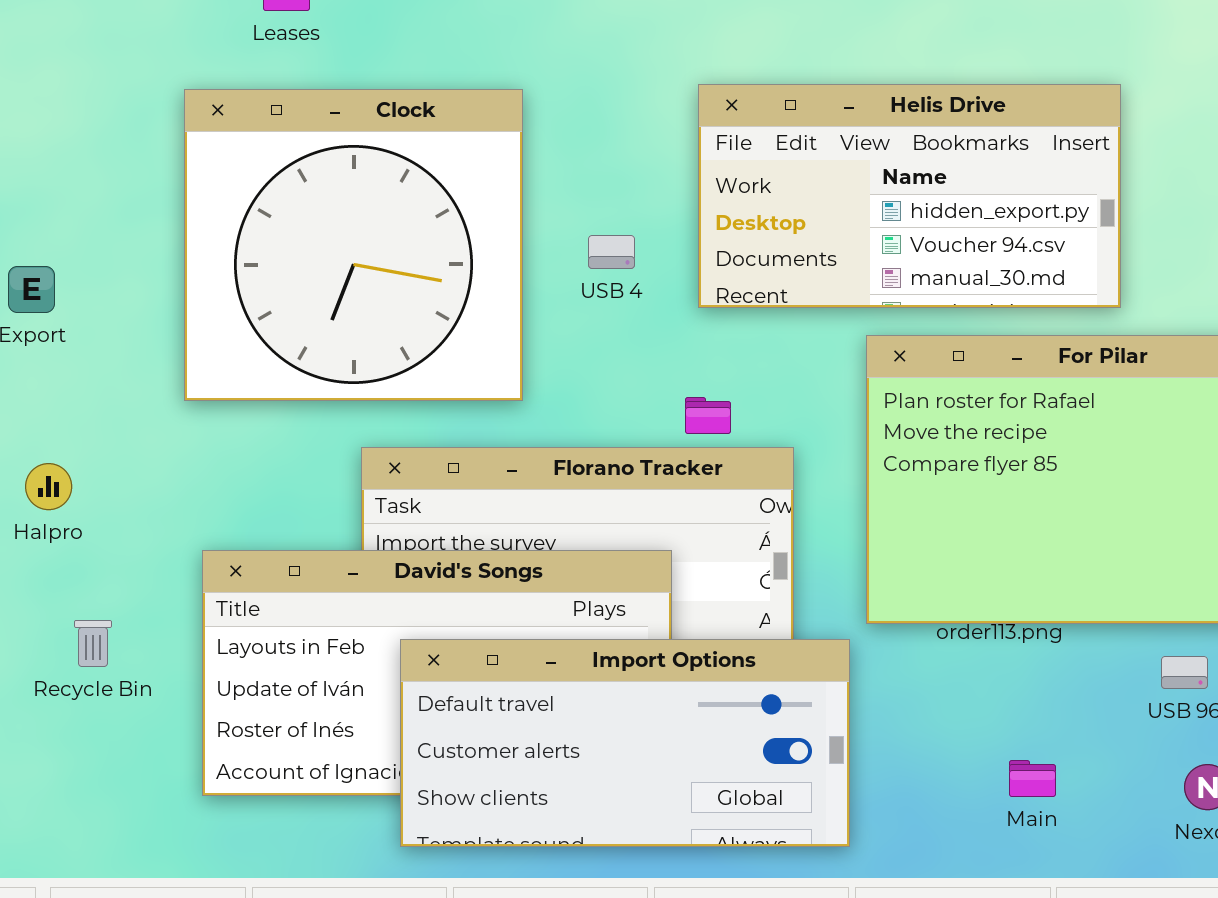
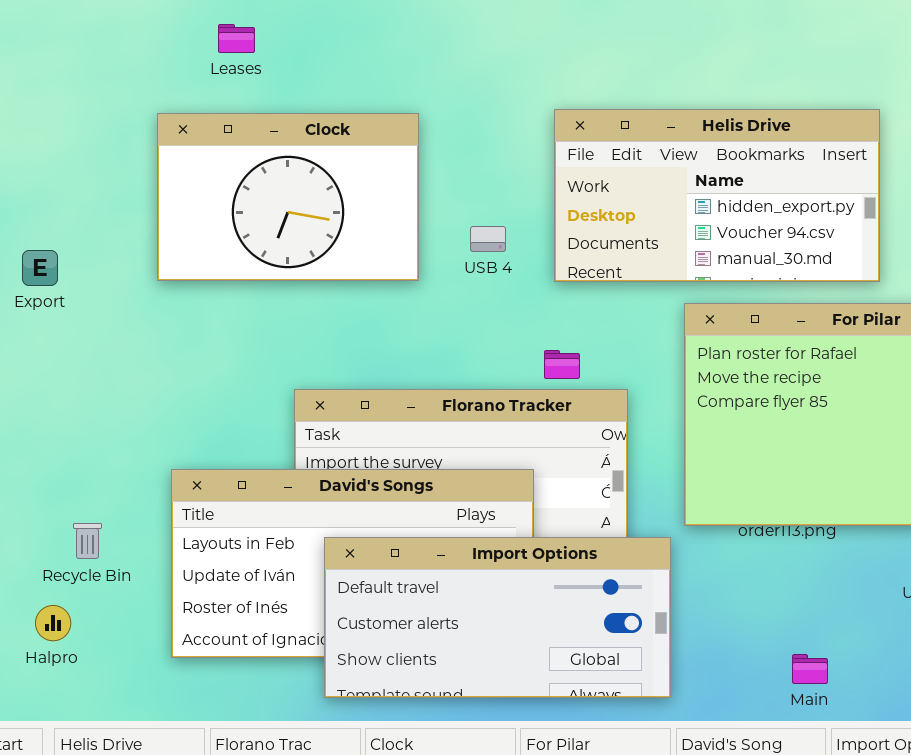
Clock: [184,89,523,401] -> [157,113,419,281], resized
Halpro: [25,463,72,510] -> [35,605,71,641], moved
Main: [1009,760,1056,797] -> [792,654,828,684], moved

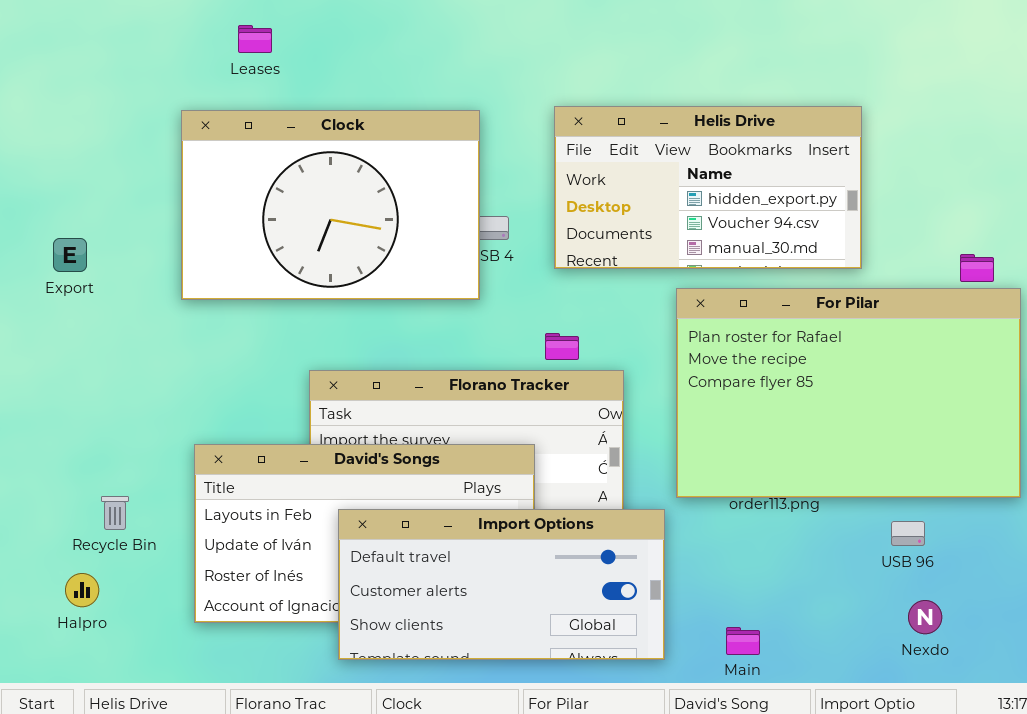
Clock: [157,113,419,281] -> [181,110,480,300], resized
Main: [792,654,828,684] -> [726,627,760,655], moved

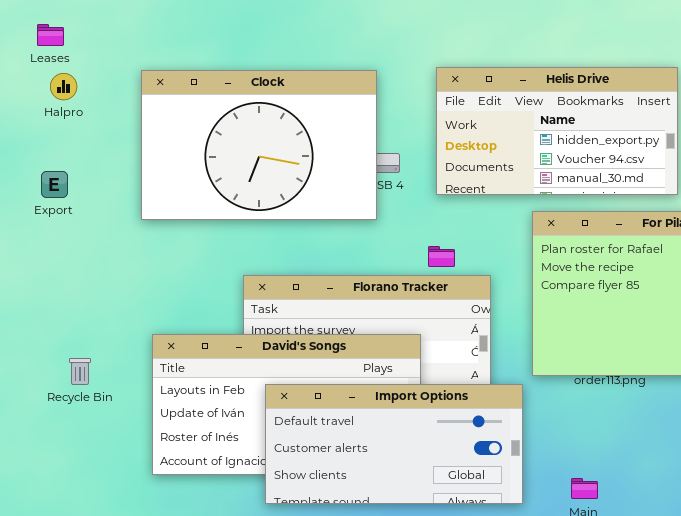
Leases: [238,25,272,53] -> [37,24,64,46], moved
Recycle Bin: [101,496,129,530] -> [69,358,91,385], moved
Halpro: [65,573,99,607] -> [50,73,77,100], moved

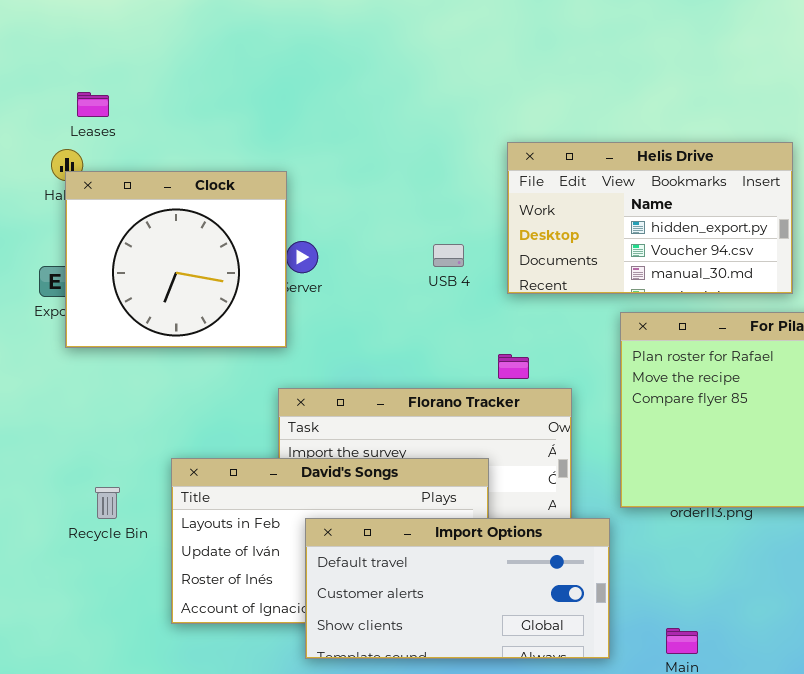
Leases: [37,24,64,46] -> [77,92,109,117], moved
Clock: [141,70,377,220] -> [65,171,287,348], moved, resized
Recycle Bin: [69,358,91,385] -> [95,487,120,519], moved

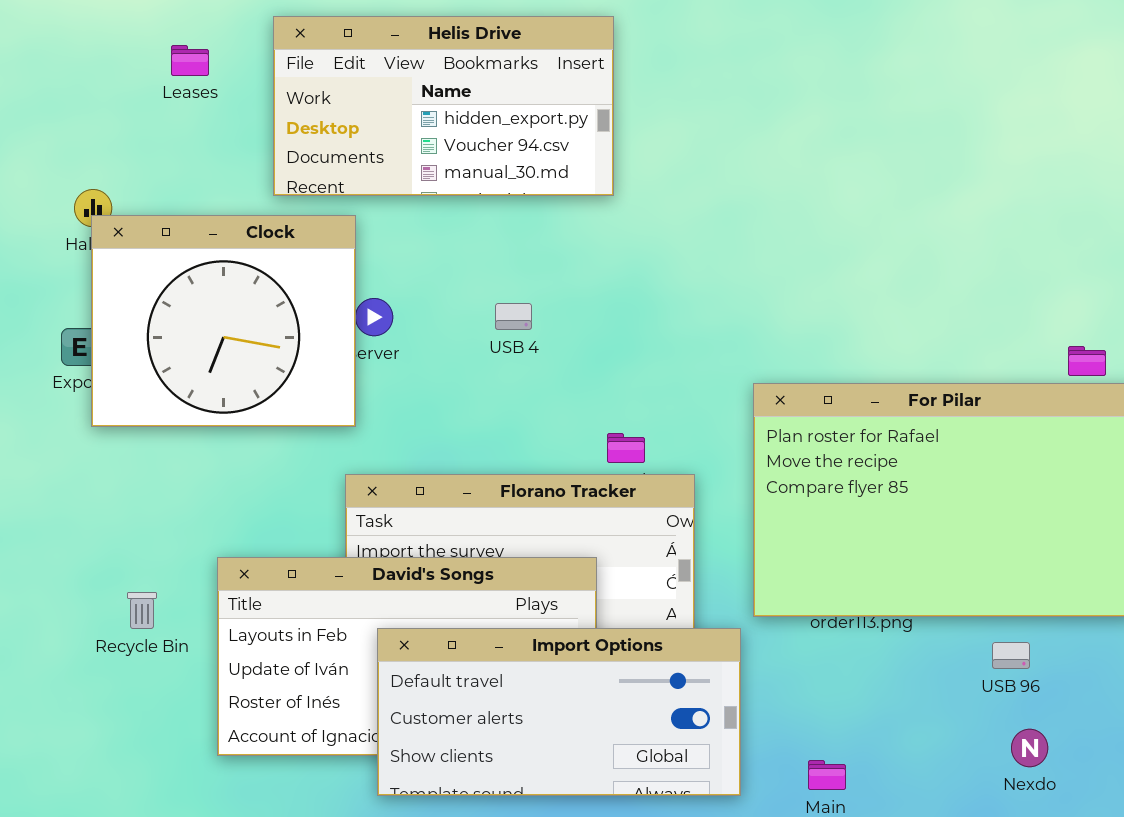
Leases: [77,92,109,117] -> [171,45,209,76], moved
Helis Drive: [507,142,793,294] -> [273,16,614,196], moved
USB 4: [433,244,464,267] -> [495,303,532,330], moved

